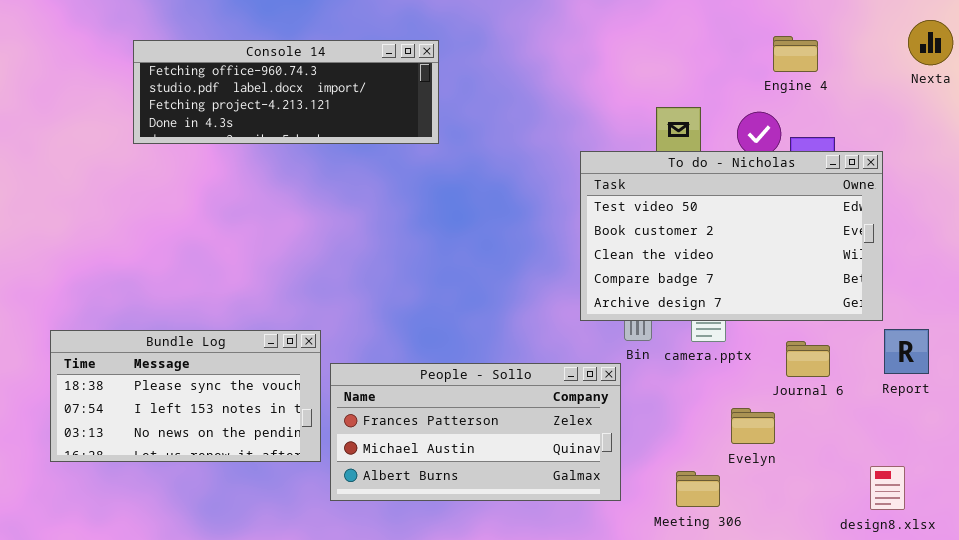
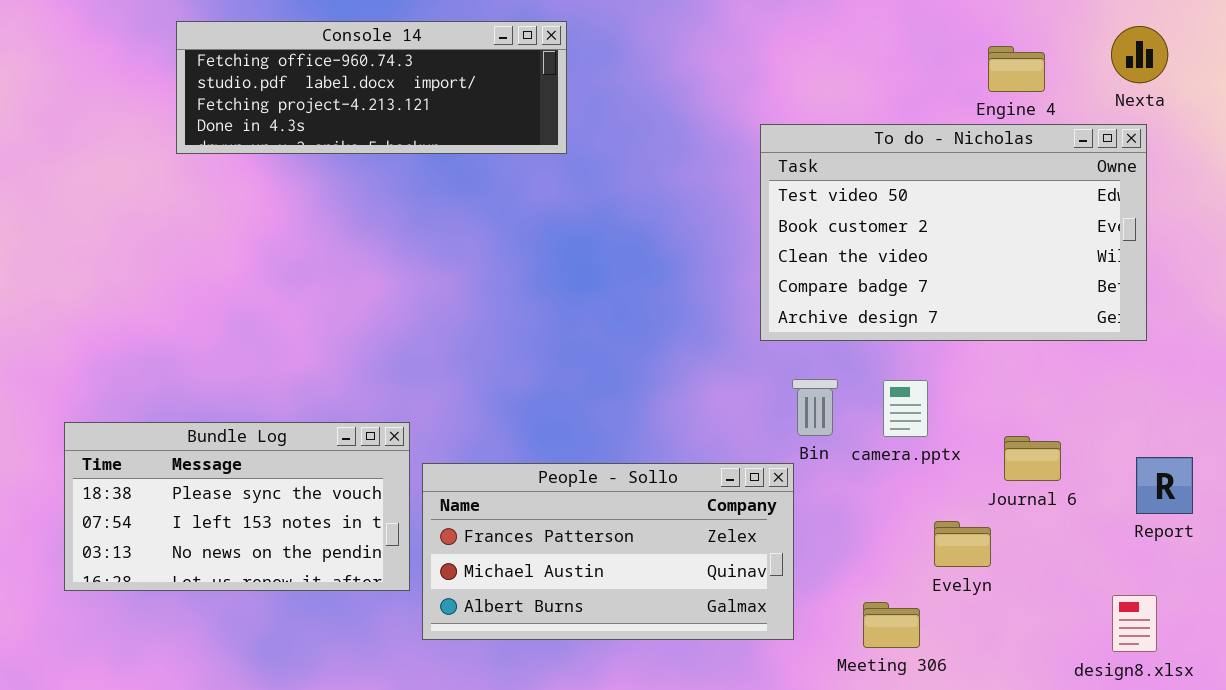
Nexta: [908,20,953,65] -> [1111,26,1168,83], moved
Console 14: [133,40,439,144] -> [176,21,567,154], moved
To do - Nicholas: [580,151,883,321] -> [760,124,1147,341], moved
Report: [884,329,929,374] -> [1136,457,1193,514], moved

